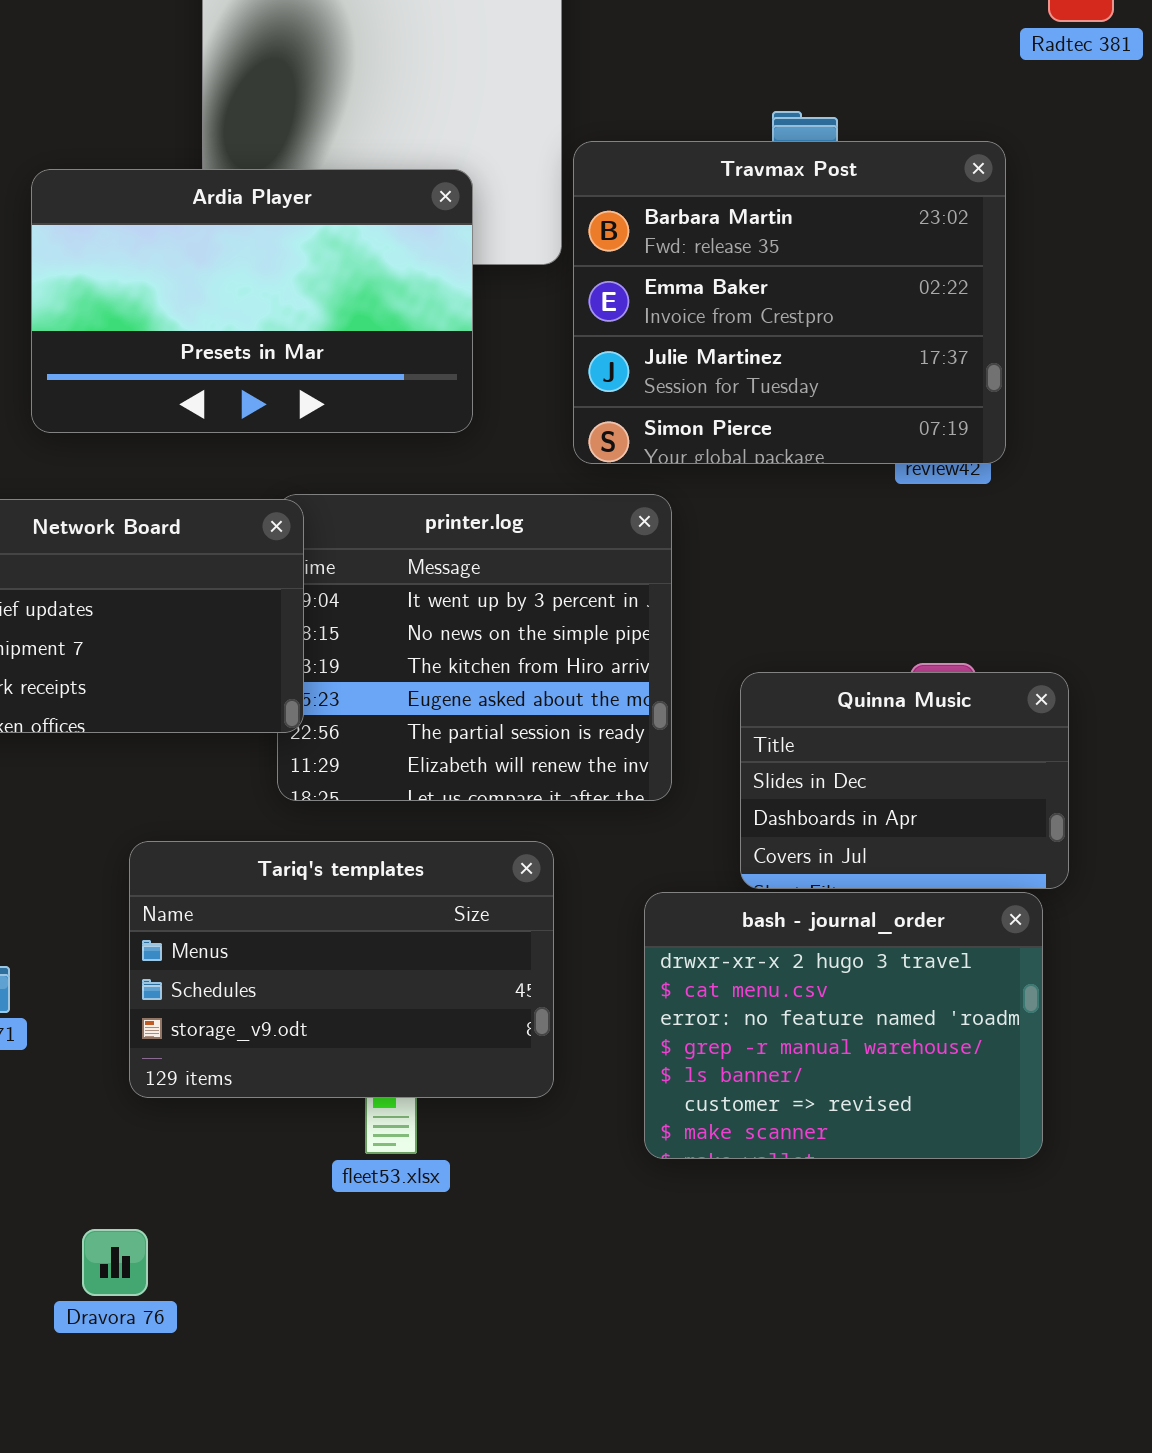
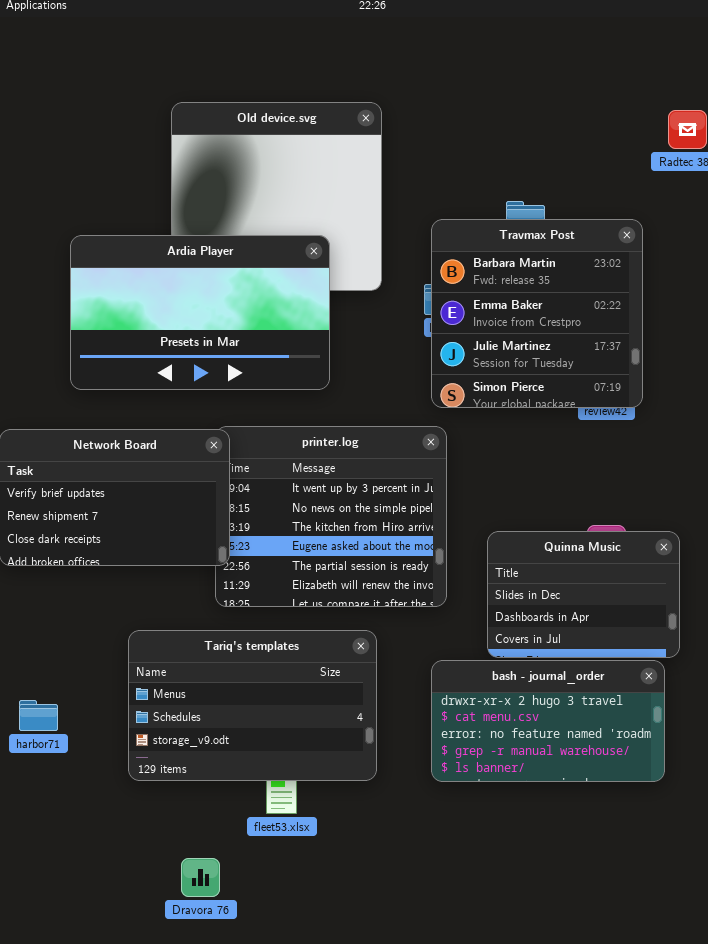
Travmax Post: [573,141,1006,464] -> [431,219,643,408], resized
bash - journal_order: [644,892,1043,1159] -> [431,660,665,782], resized
Dravora 76: [82,1229,148,1296] -> [181,858,220,897], moved

